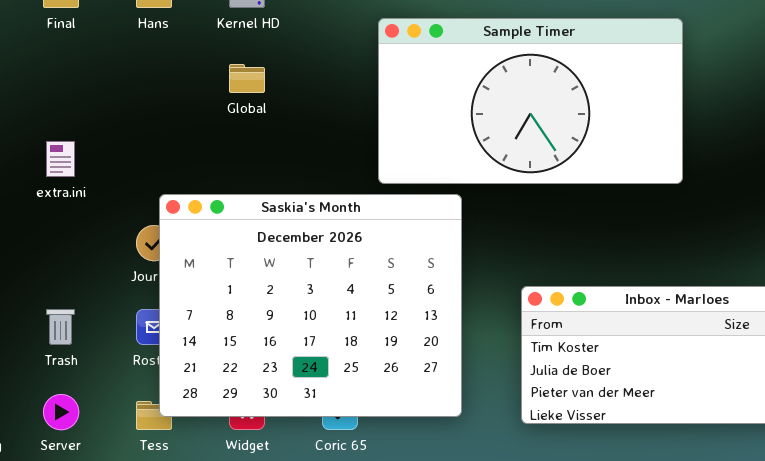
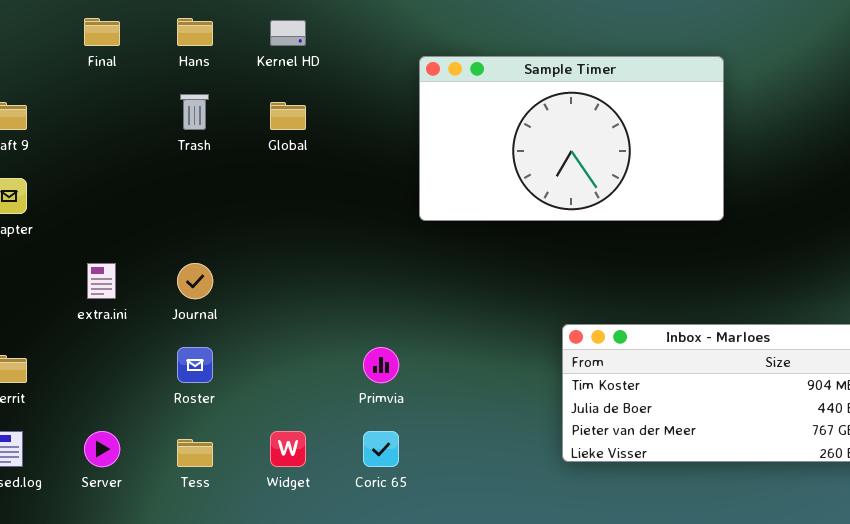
extra.ini: [46,141,75,177] -> [87,263,116,299], moved
Saskia's Month: [159,194,462,417] -> none, closed
Trash: [46,309,75,345] -> [180,94,209,130], moved

